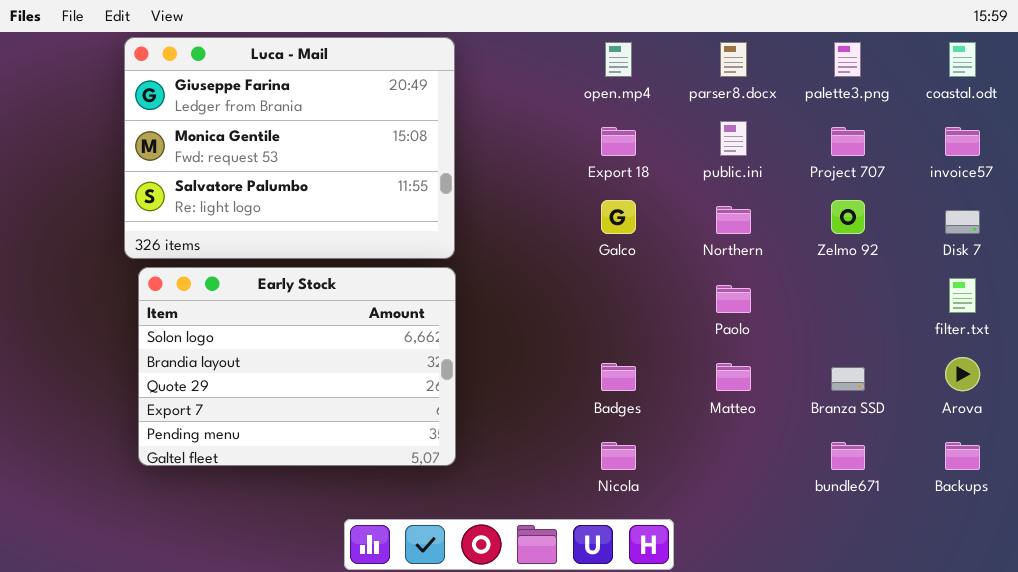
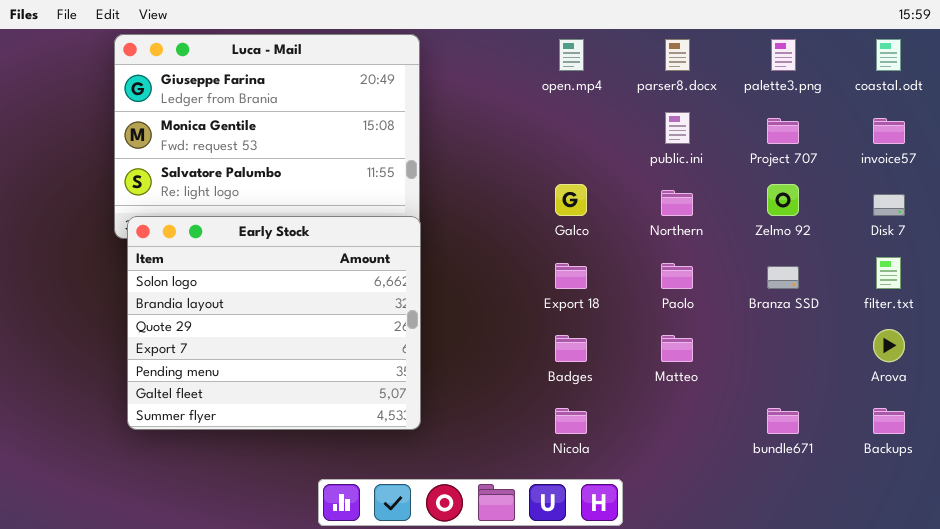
Export 18: [601,127,636,156] -> [555,263,587,289], moved
Early Stock: [138,267,456,466] -> [127,216,421,430], resized
Branza SSD: [831,367,865,391] -> [767,266,799,289], moved

